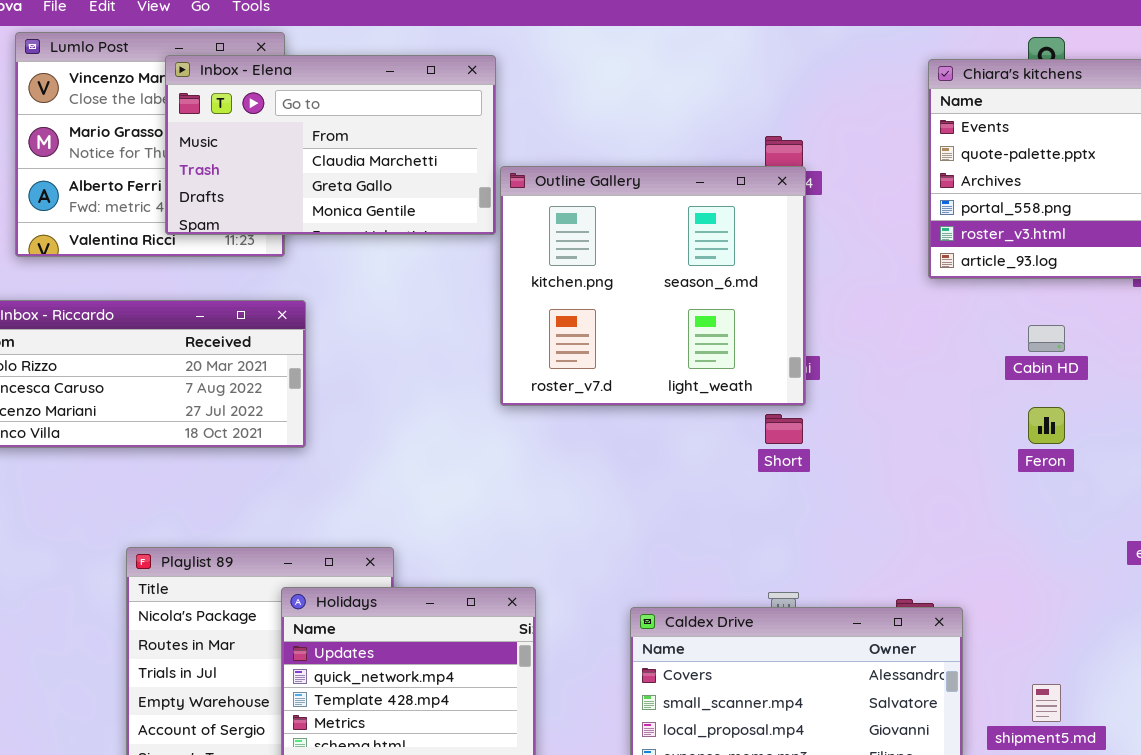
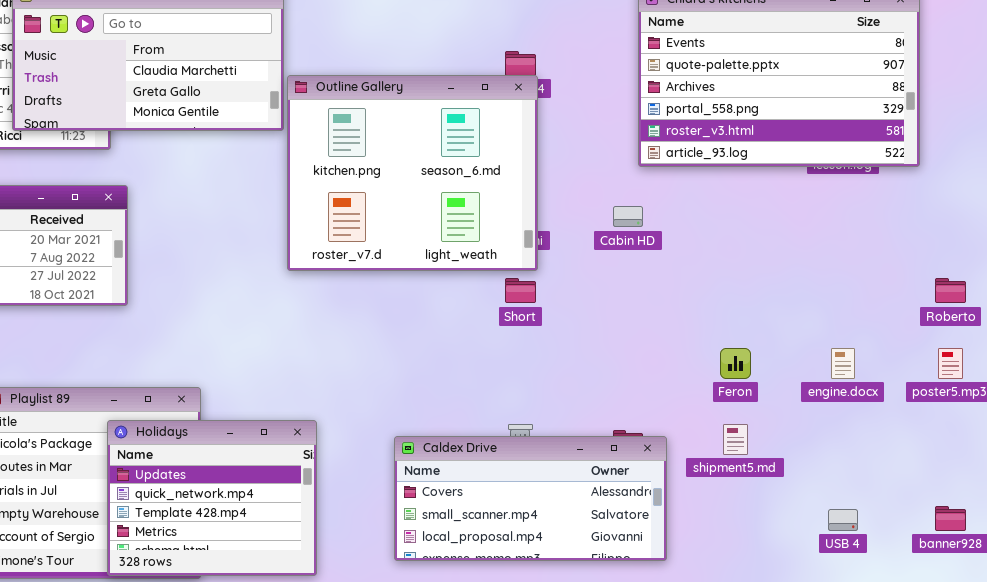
Cabin HD: [1028,325,1065,352] -> [613,206,643,227], moved
Feron: [1028,407,1065,444] -> [720,348,751,379], moved
shipment5.md: [1032,684,1061,722] -> [723,424,748,455], moved

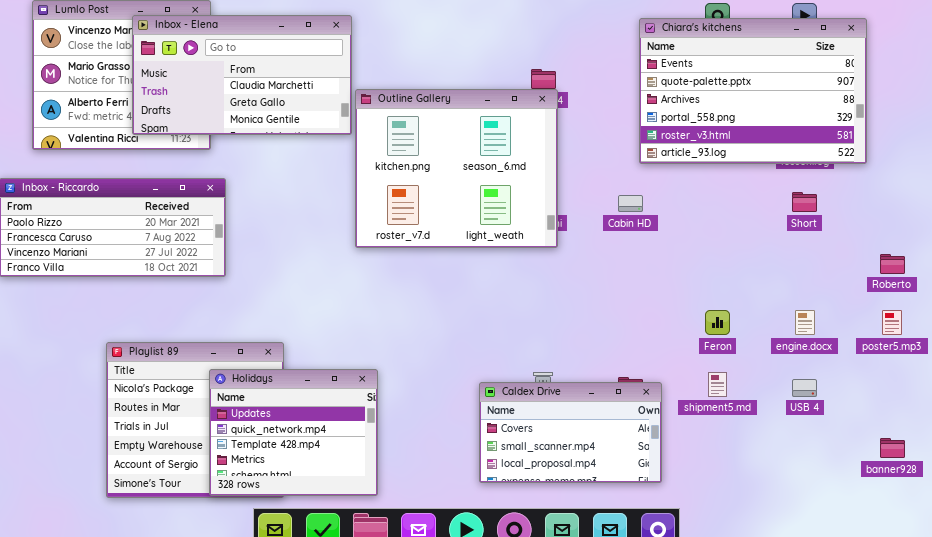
Short: [505,278,536,303] -> [792,192,817,212], moved
Caldex Drive: [394,436,667,561] -> [479,382,662,483], resized
USB 4: [828,509,858,531] -> [792,379,817,397], moved

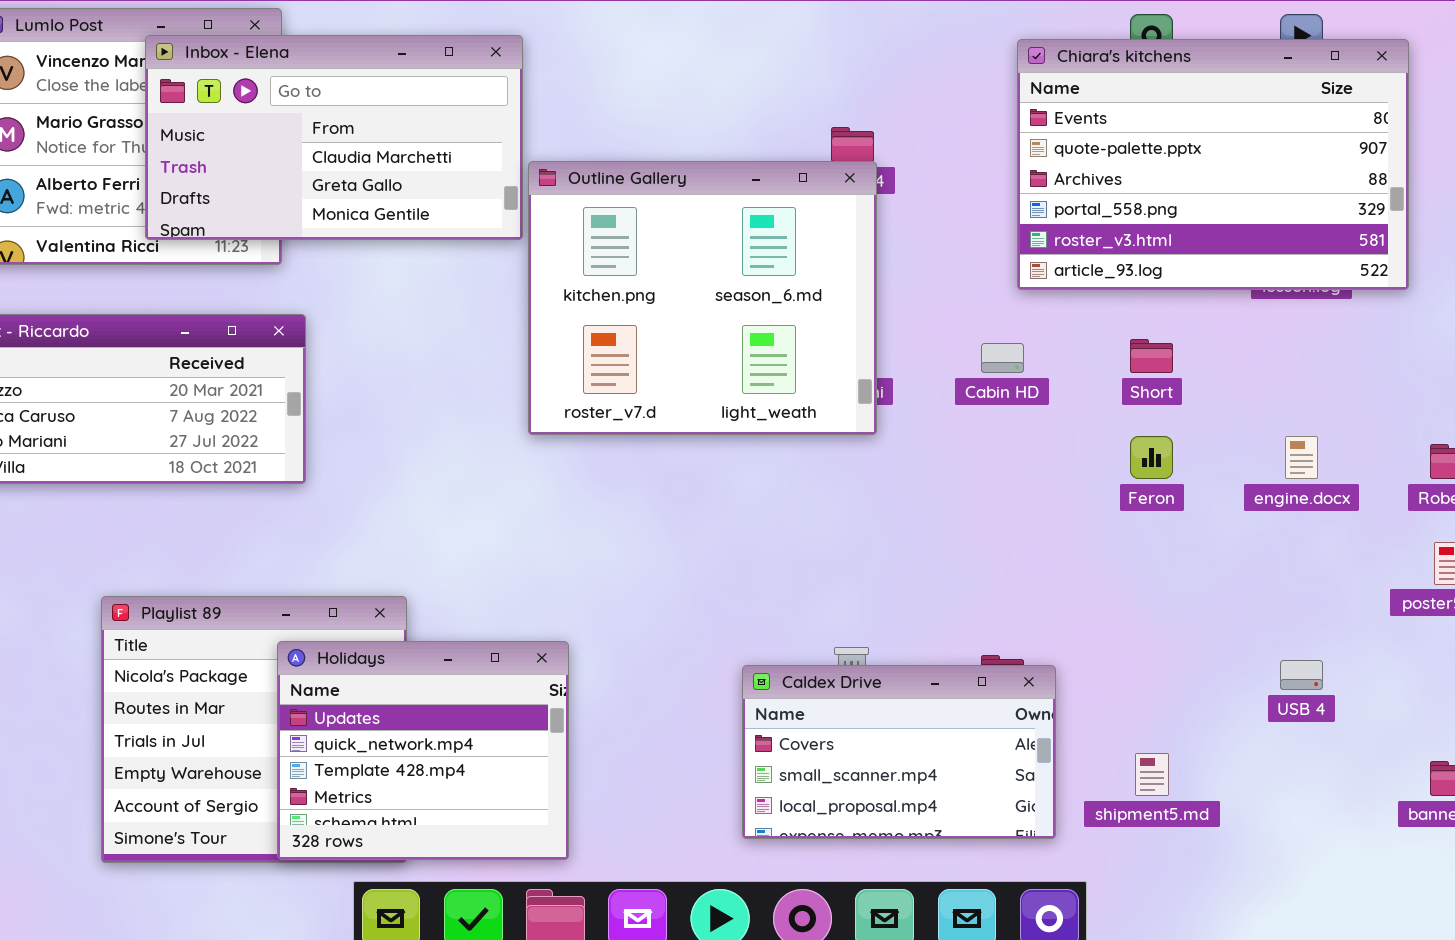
Short: [792,192,817,212] -> [1130,339,1173,373], moved
Feron: [705,310,730,335] -> [1130,436,1173,479], moved
engine.docx: [795,310,815,335] -> [1285,436,1318,479], moved
shipment5.md: [708,372,727,397] -> [1135,753,1169,796], moved

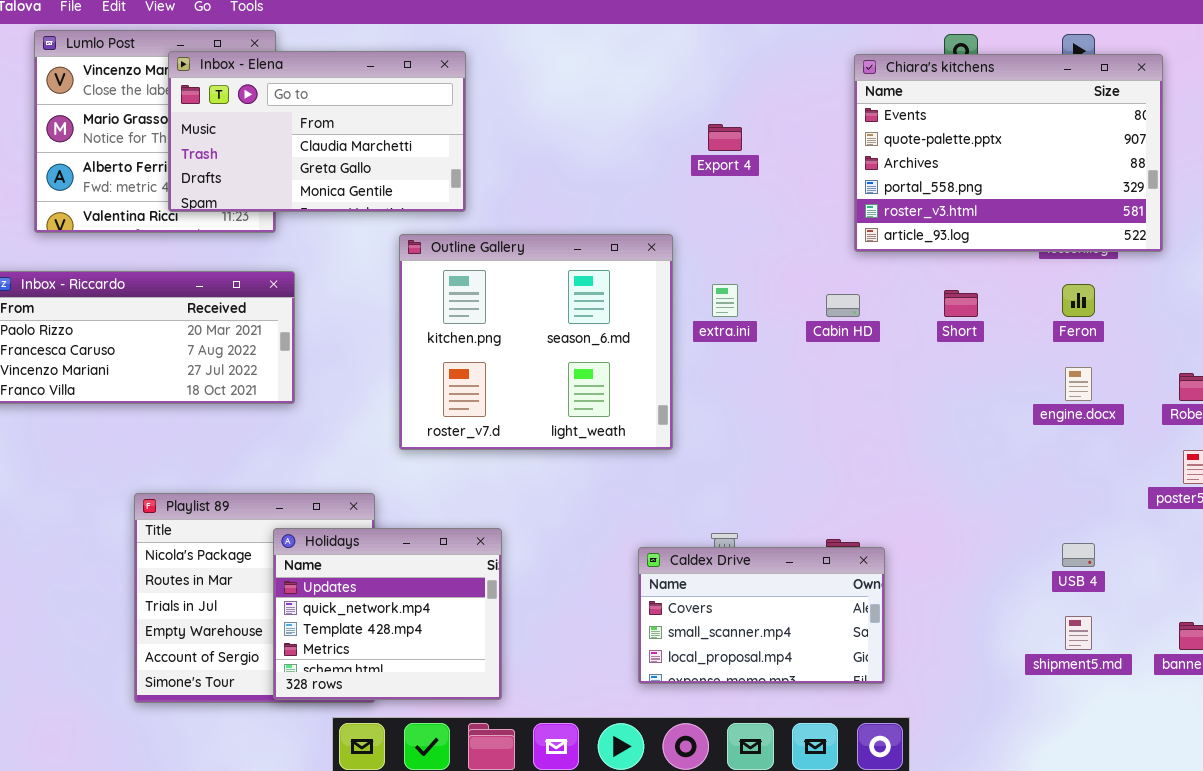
Outline Gallery: [528,161,877,435] -> [399,234,673,450], moved
Feron: [1130,436,1173,479] -> [1062,284,1095,317], moved
shipment5.md: [1135,753,1169,796] -> [1065,616,1092,650], moved

